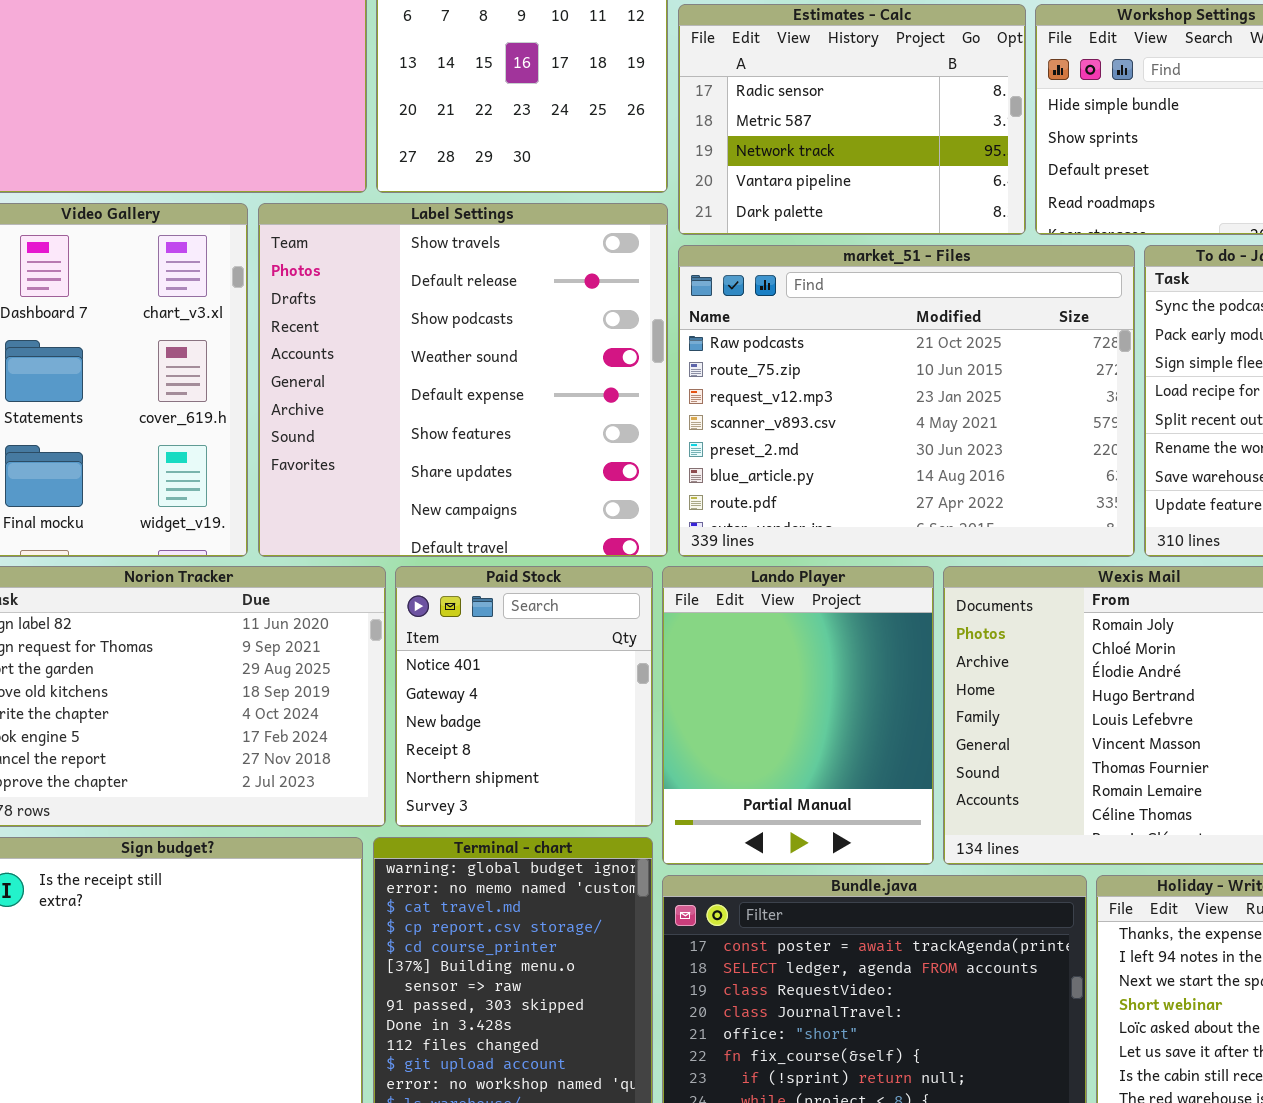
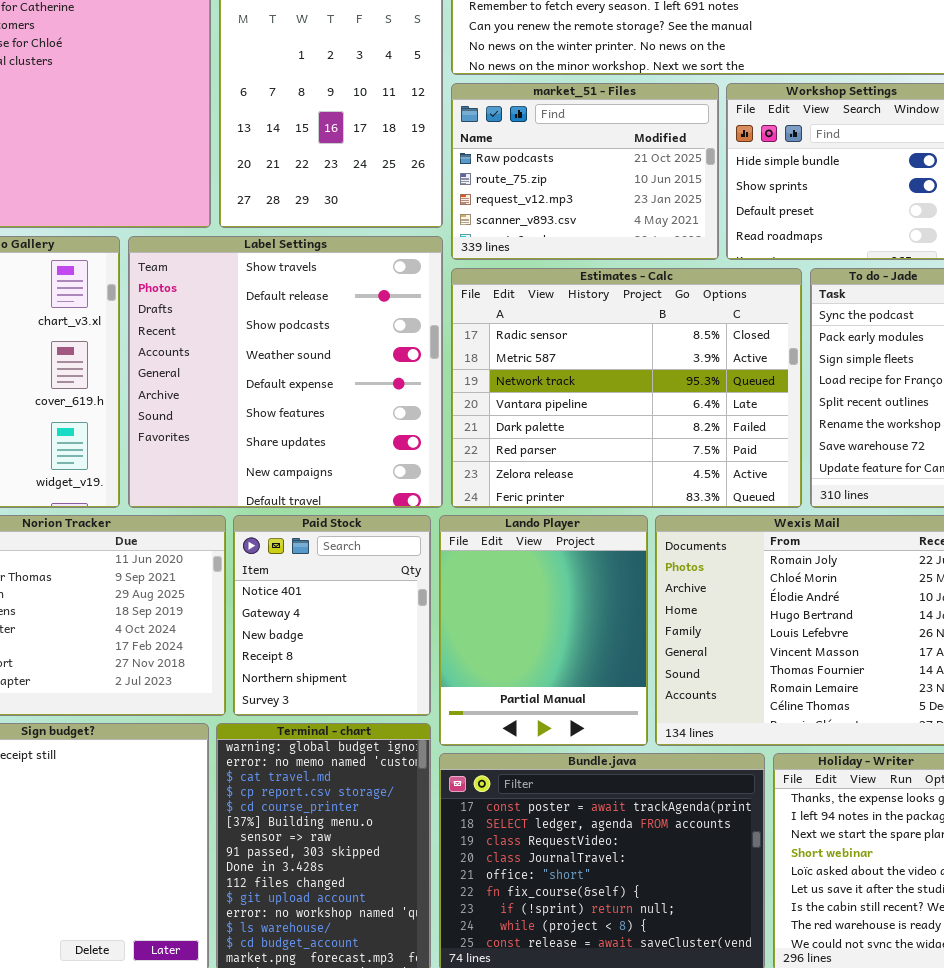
Estimates - Calc: [678,4,1026,235] -> [451,268,802,508], moved, resized
market_51 - Files: [678,245,1135,557] -> [451,83,719,260], moved, resized

